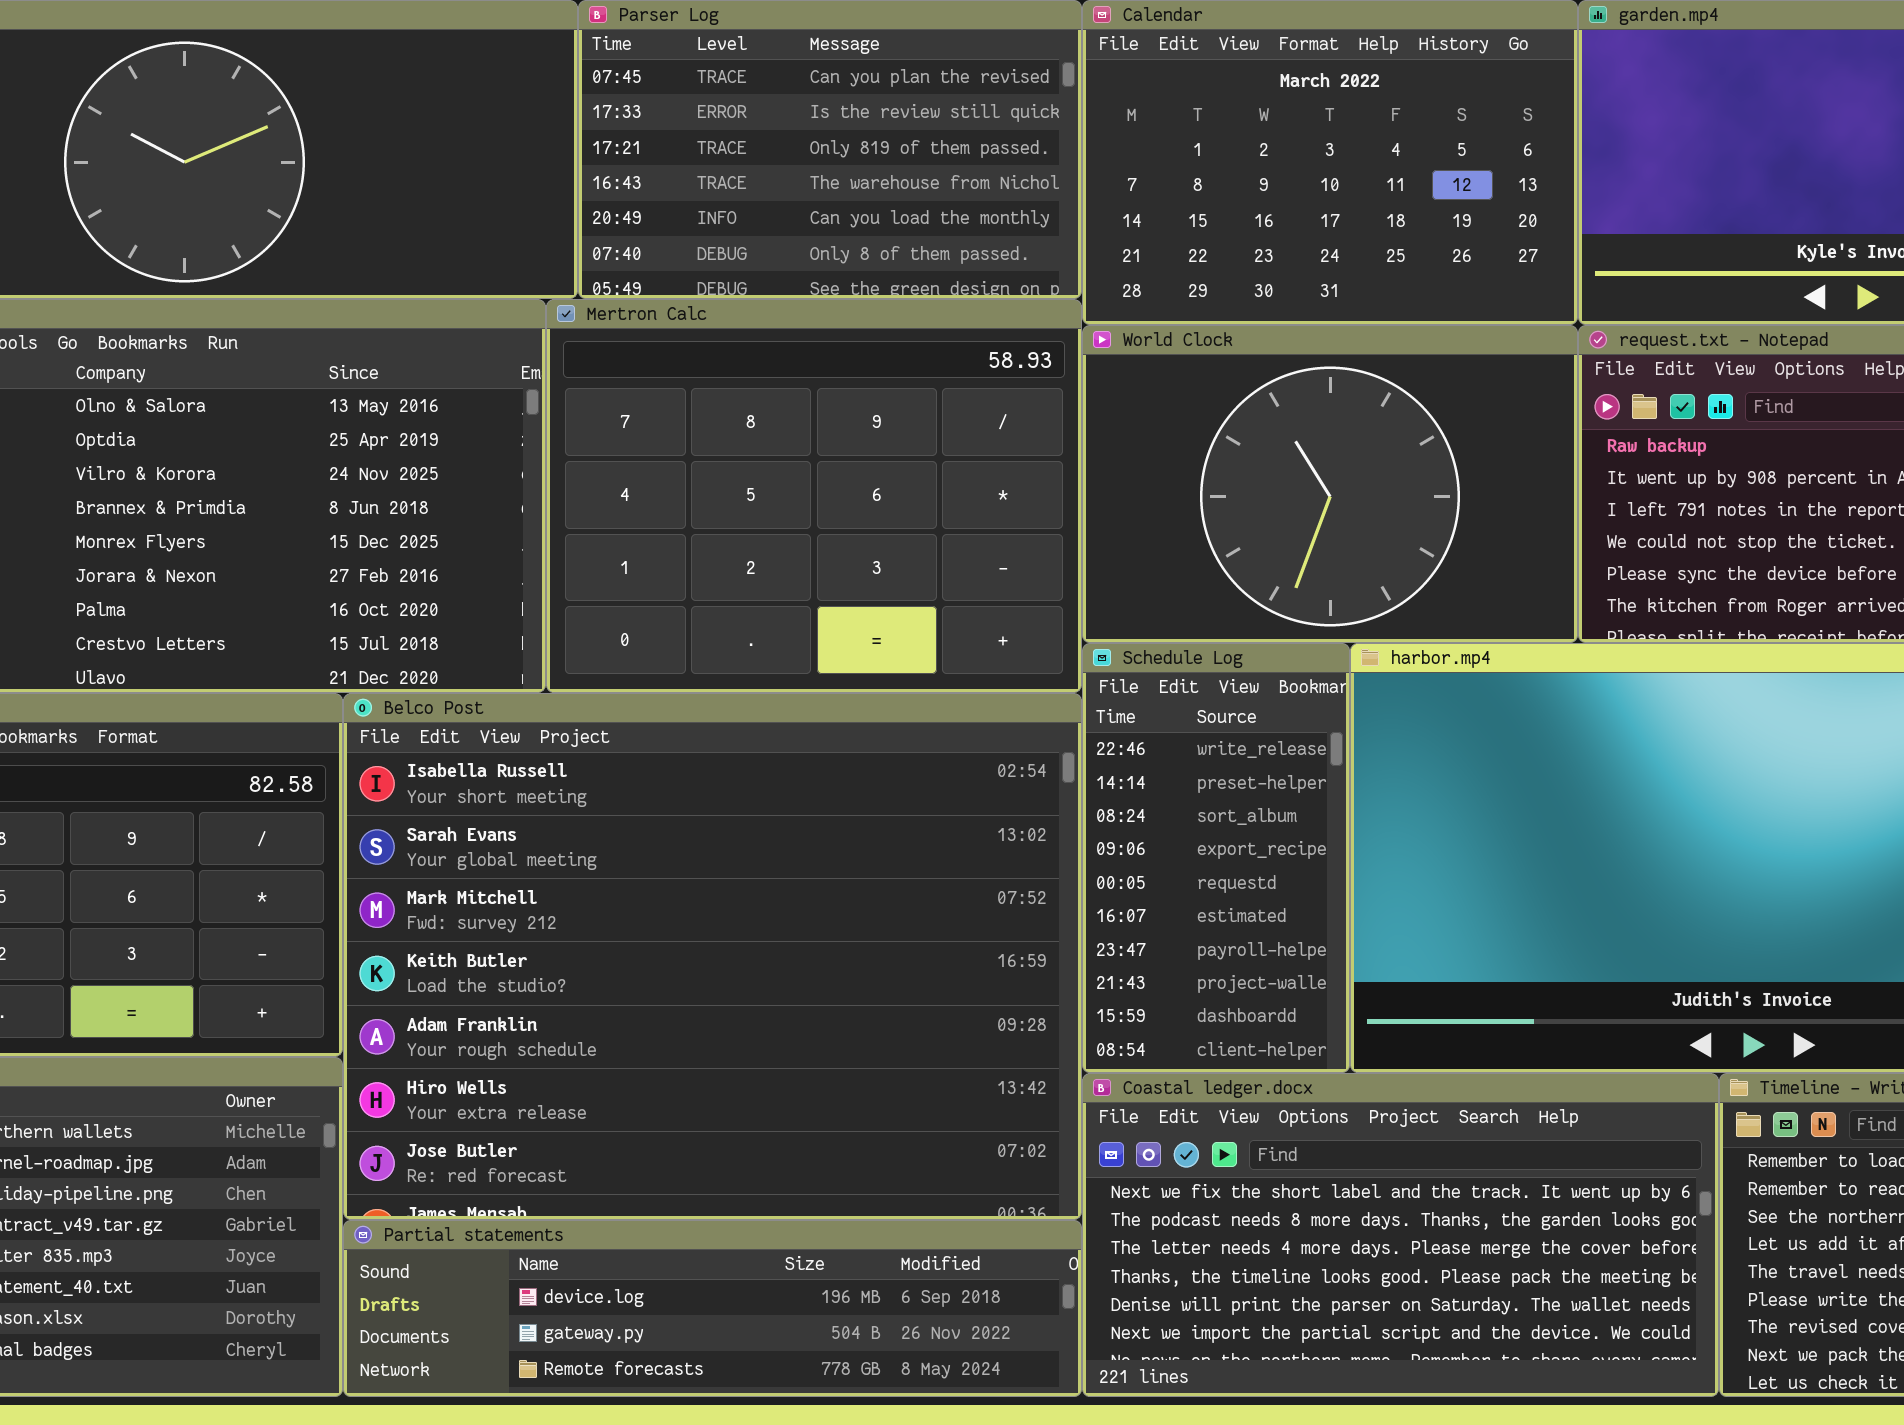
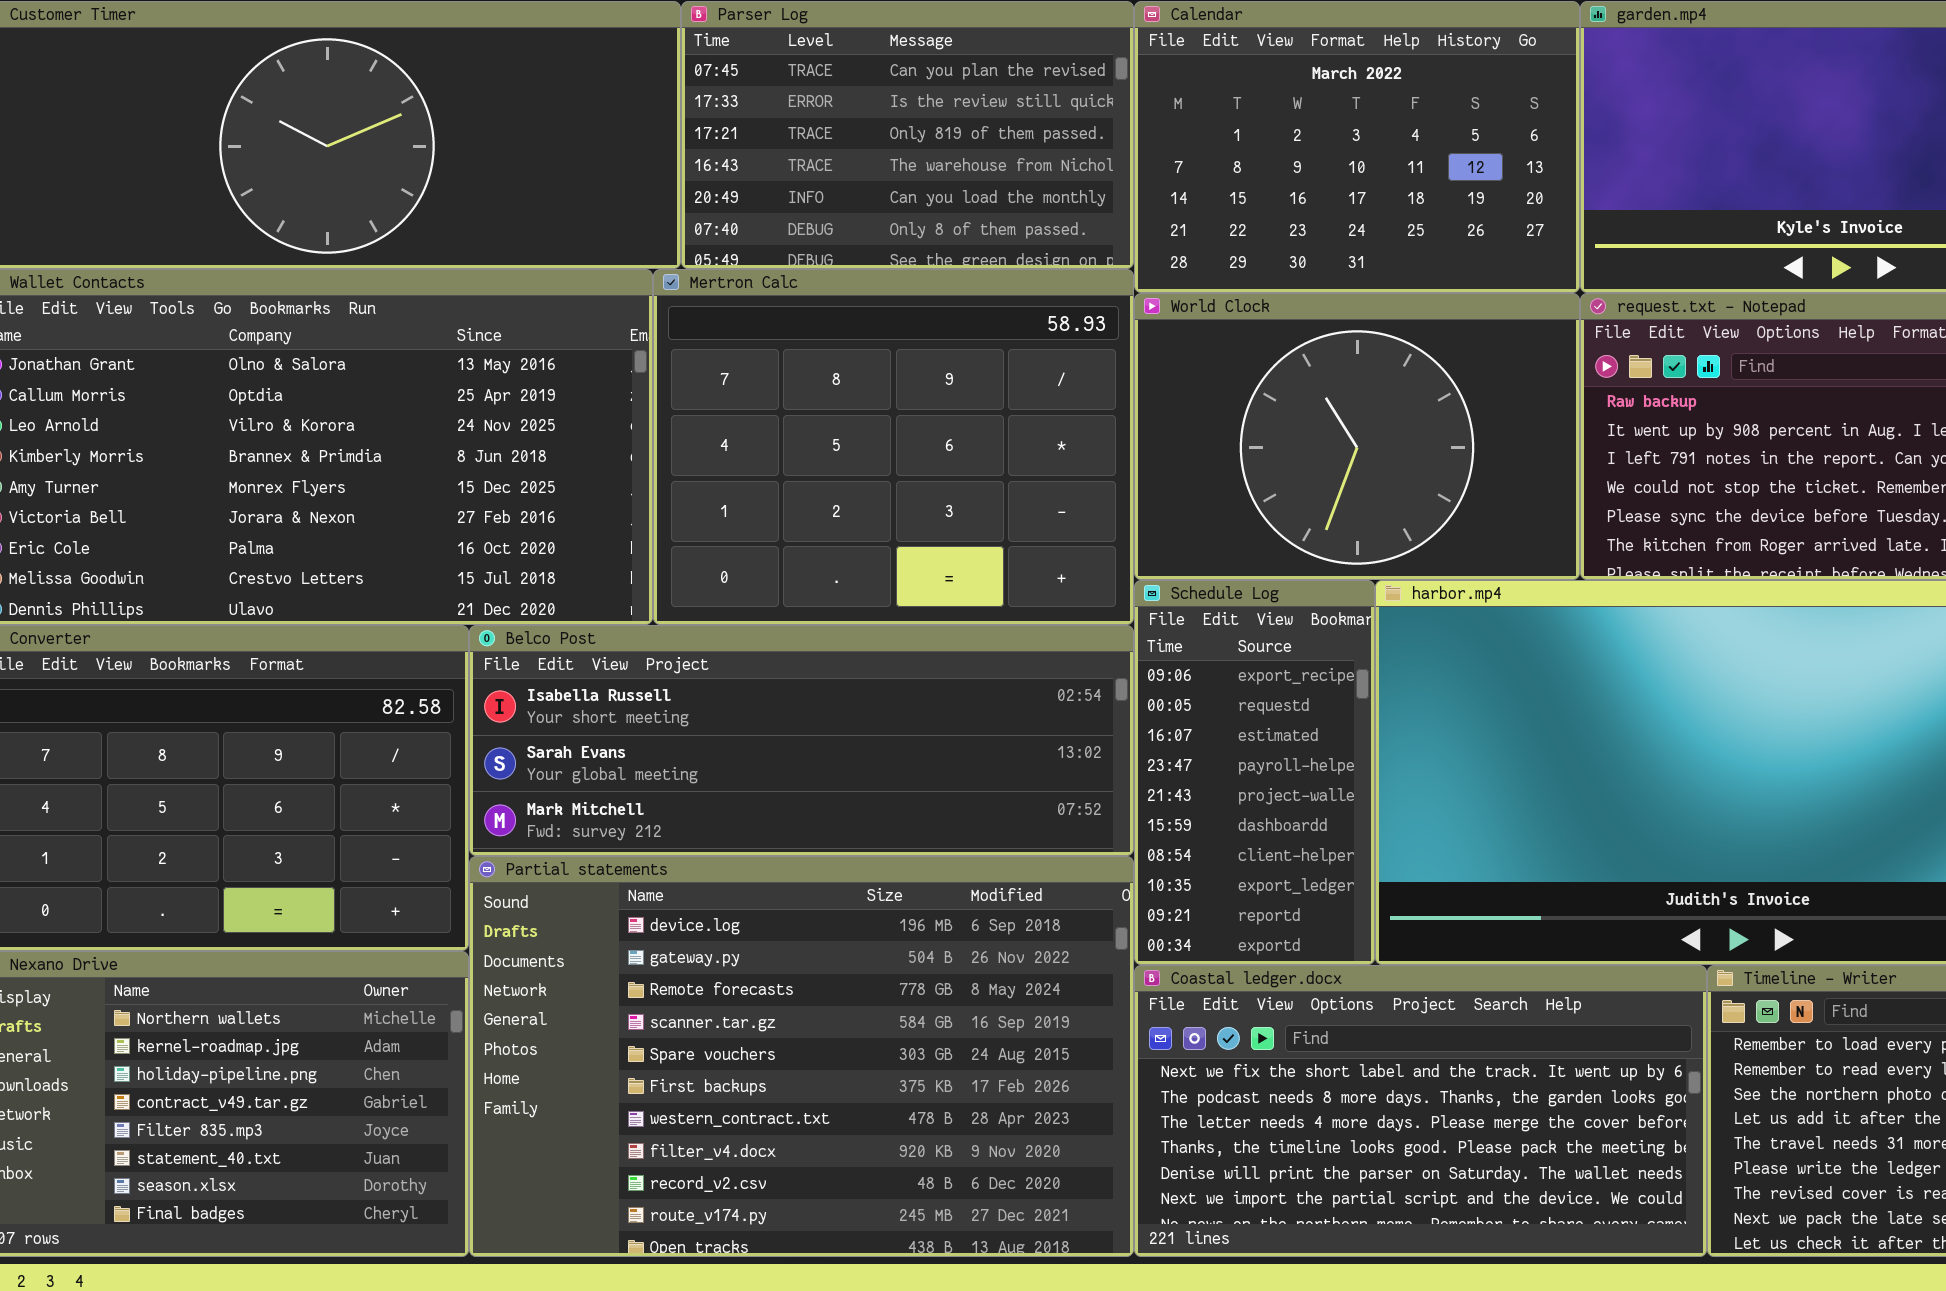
Schedule Log: [1082,643,1350,1073] -> [1134,580,1375,965], scrolled down 3 rows
Belco Post: [343,693,1082,1220] -> [469,625,1134,856], resized
Partial statements: [343,1220,1082,1397] -> [469,856,1134,1257], resized

